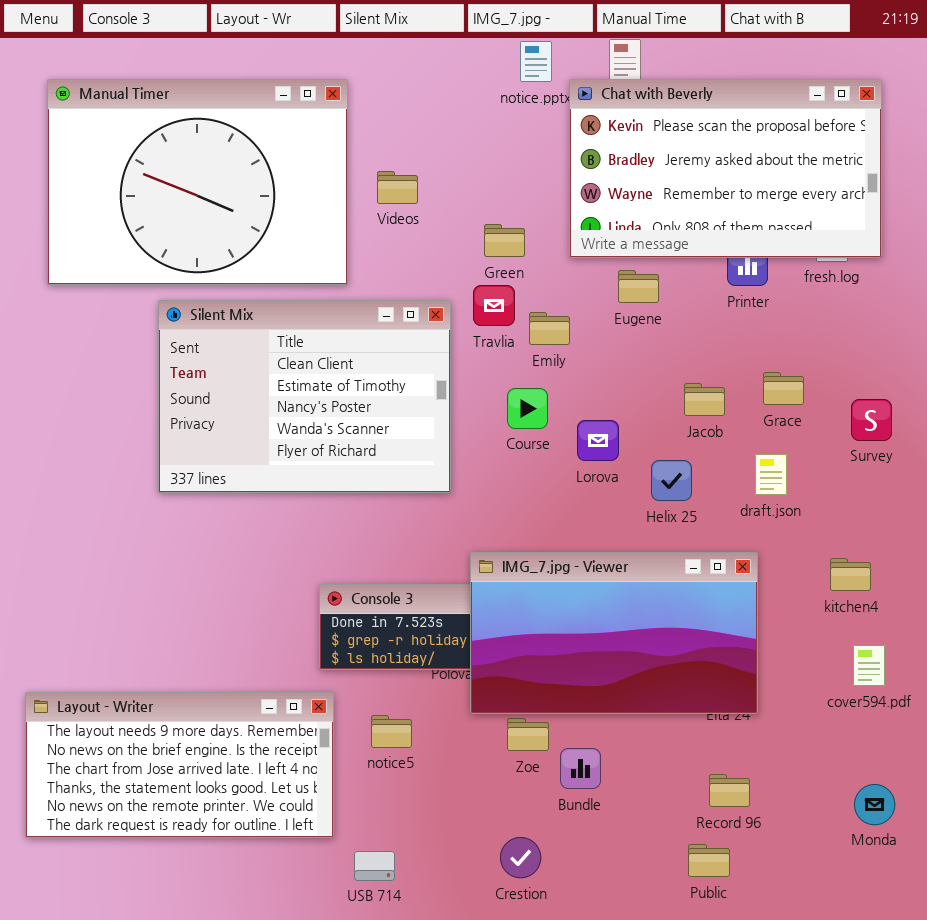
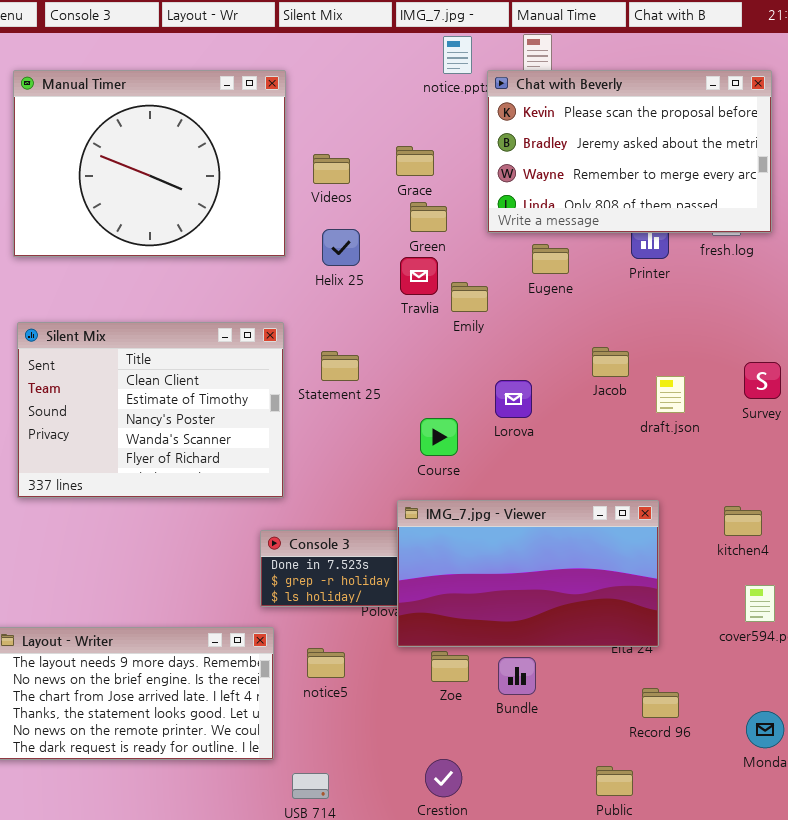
Silent Mix: [158,300,451,493] -> [17,322,284,498], moved
Grace: [763,372,804,405] -> [396,146,434,176], moved
Course: [507,388,548,429] -> [420,418,458,456], moved
draft.json: [755,454,787,495] -> [656,376,685,413], moved
Helix 25: [651,460,692,501] -> [322,229,360,266], moved
Bundle: [560,748,601,789] -> [498,657,536,695], moved
Record 96: [709,774,750,807] -> [642,688,679,718], moved

